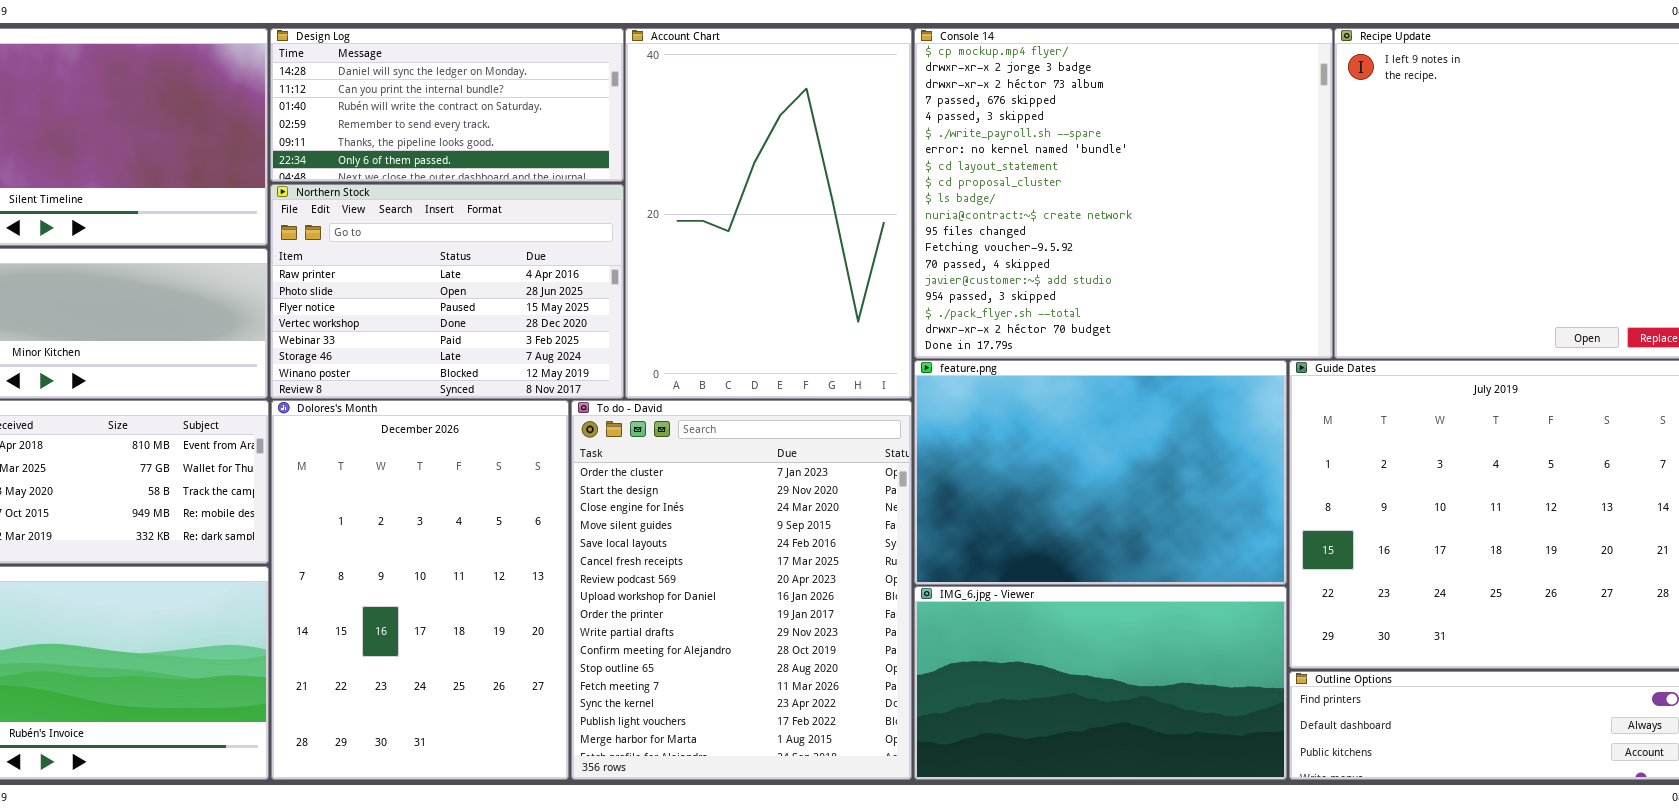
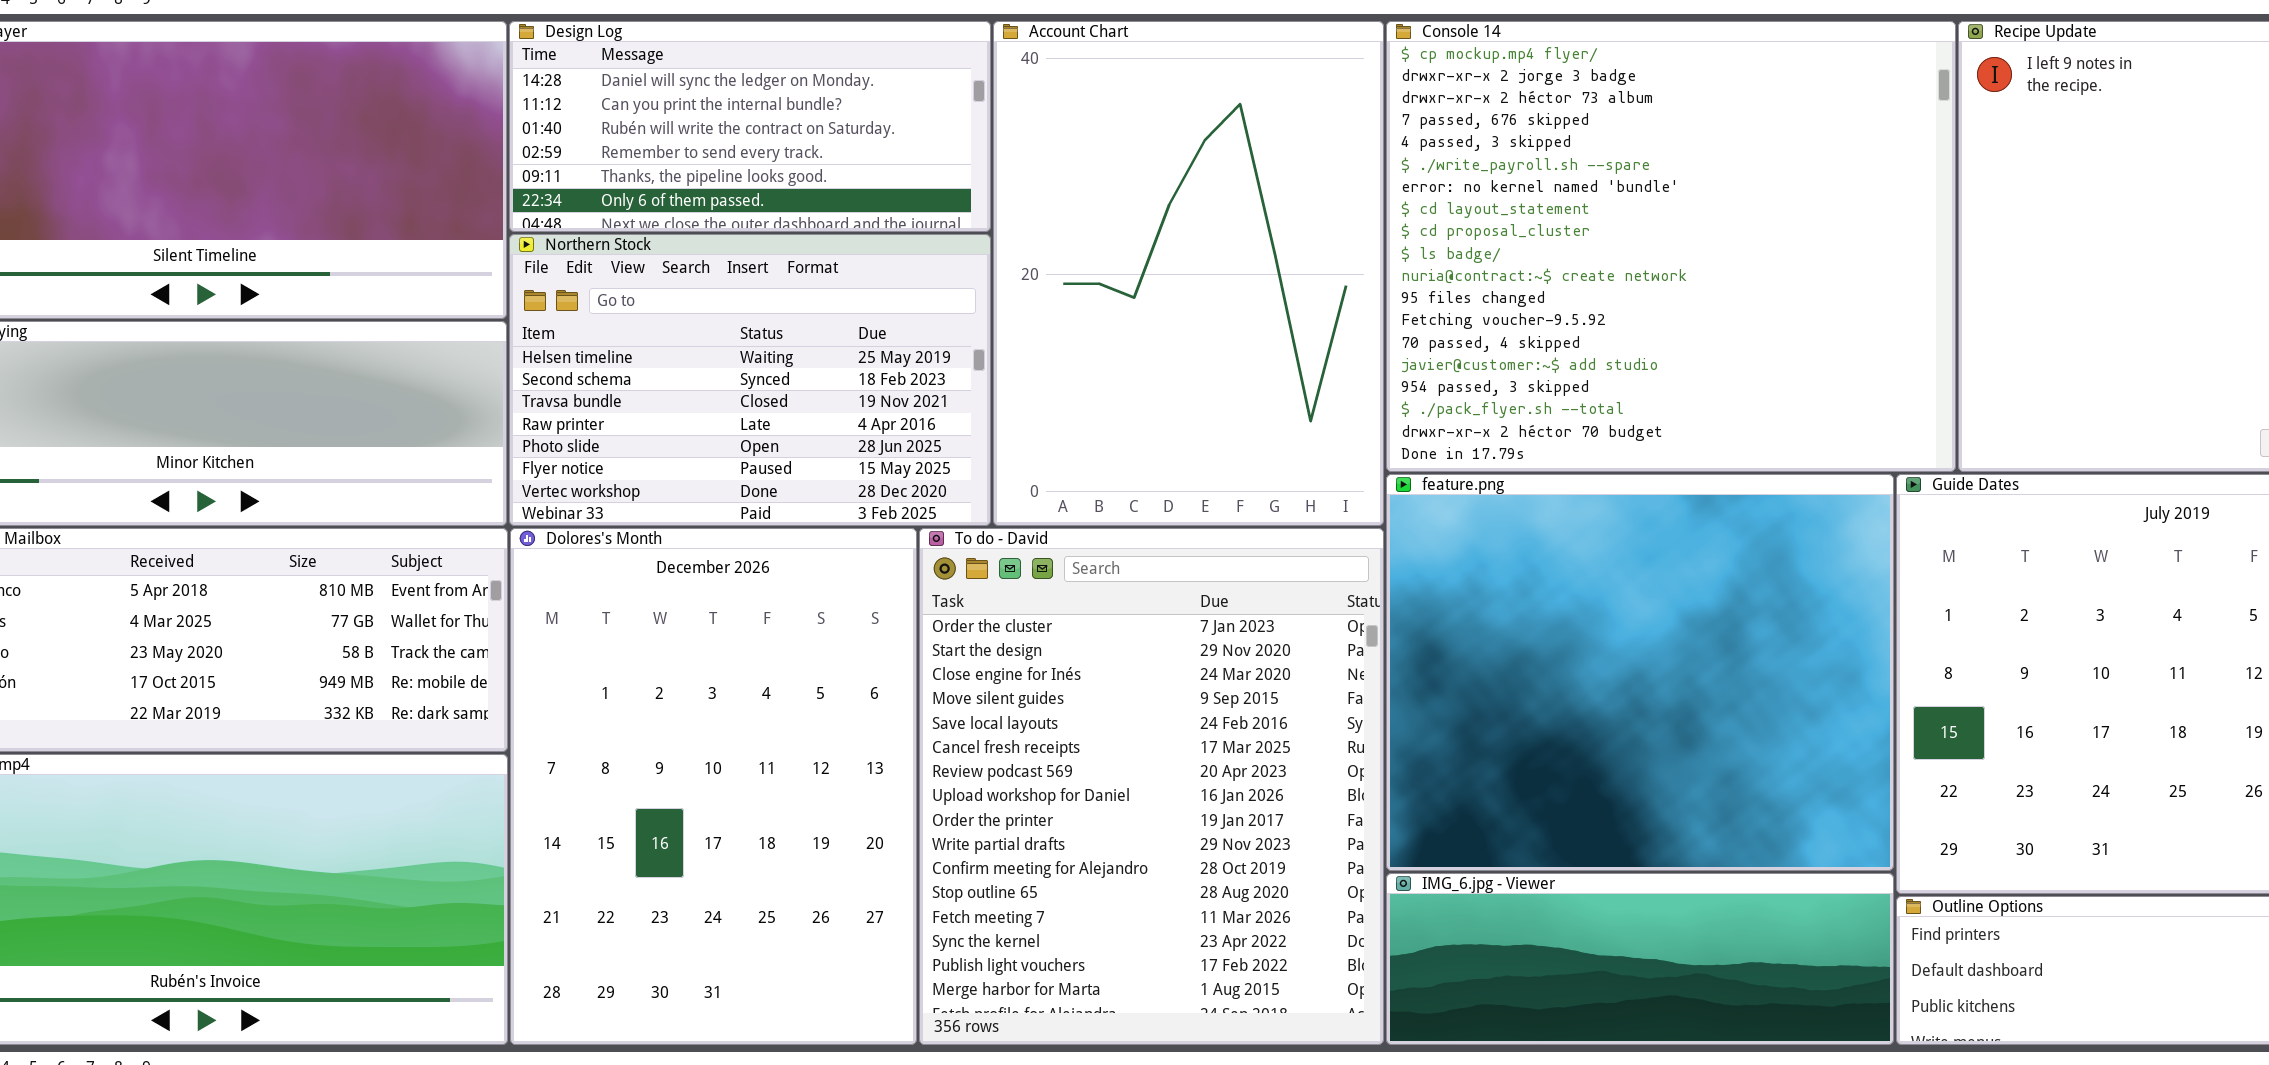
Northern Stock: [270,184,624,399] -> [509,234,991,526], scrolled up 3 rows
feature.png: [914,360,1287,585] -> [1386,474,1894,871], resized
IMG_6.jpg - Viewer: [914,586,1287,780] -> [1386,873,1894,1045], resized

